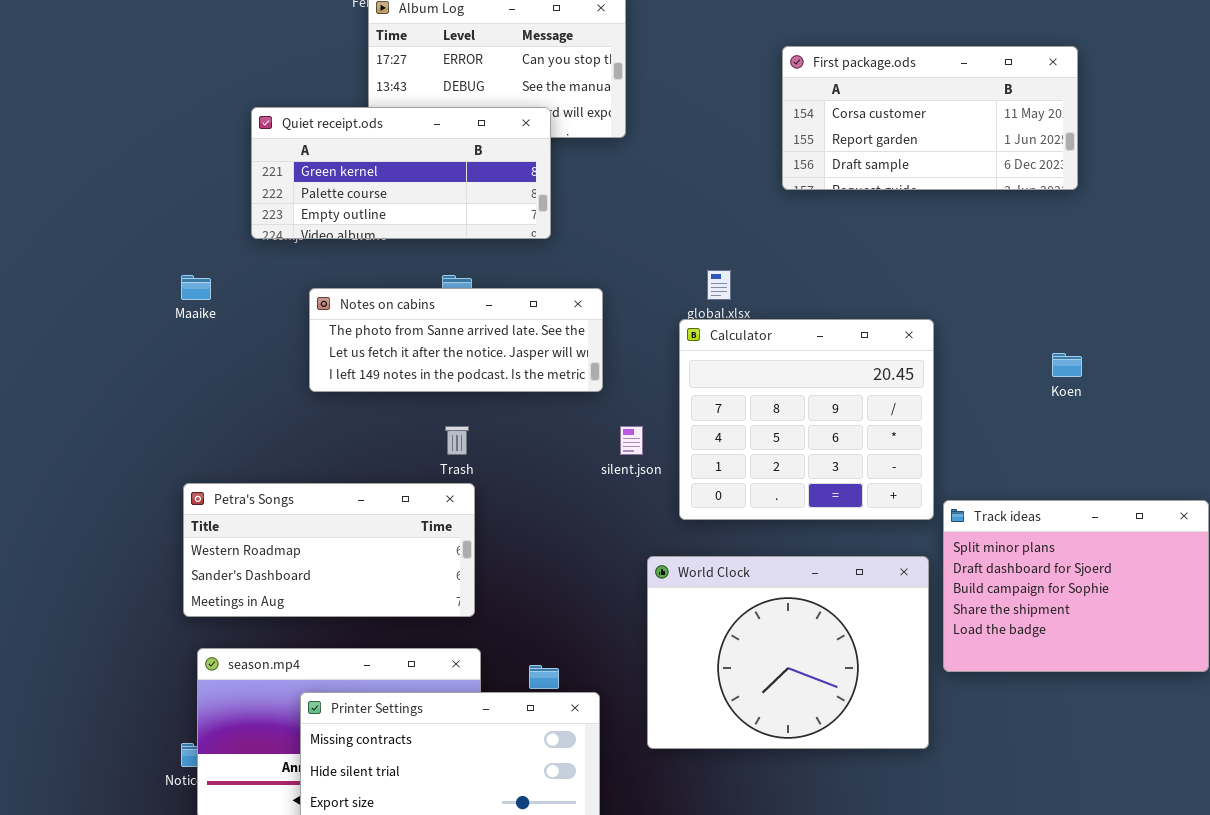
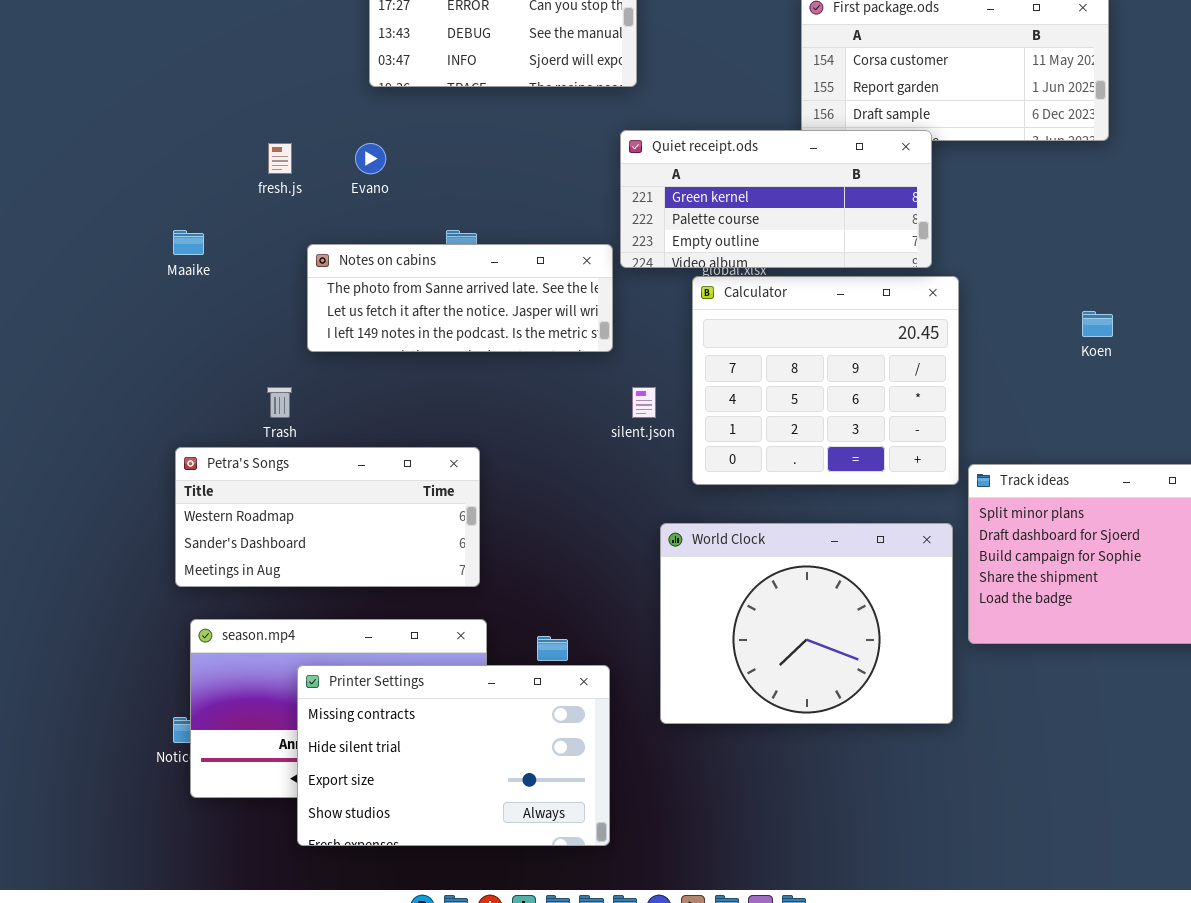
Quiet receipt.ods: [251,107,551,239] -> [620,130,932,268], moved
Trash: [445,426,469,455] -> [267,387,292,418], moved

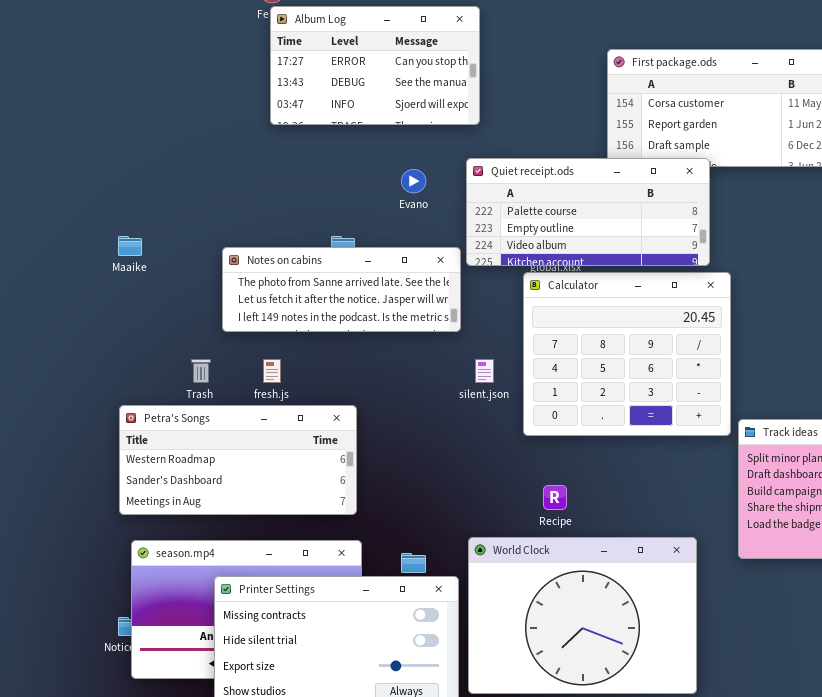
Quiet receipt.ods: [620,130,932,268] -> [466,158,710,266], scrolled down 1 row
fresh.js: [268,143,292,174] -> [263,359,281,383], moved
Evano: [355,143,386,174] -> [401,169,426,193], moved
World Clock: [660,523,953,724] -> [468,537,697,694], moved

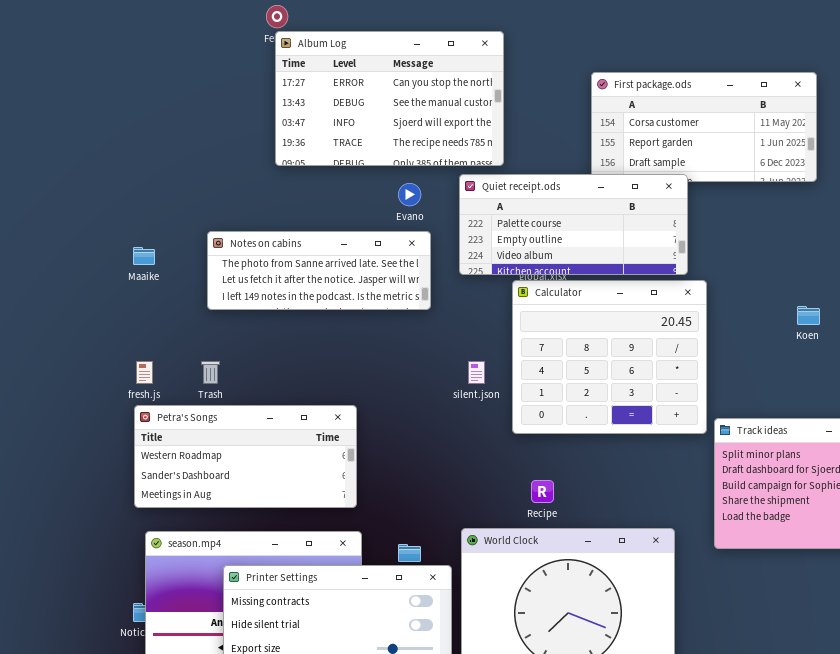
Album Log: [270,6,480,125] -> [275,31,504,166], resized
Notes on cabins: [222,247,461,332] -> [207,231,431,310], moved
fresh.js: [263,359,281,383] -> [136,361,153,384], moved

